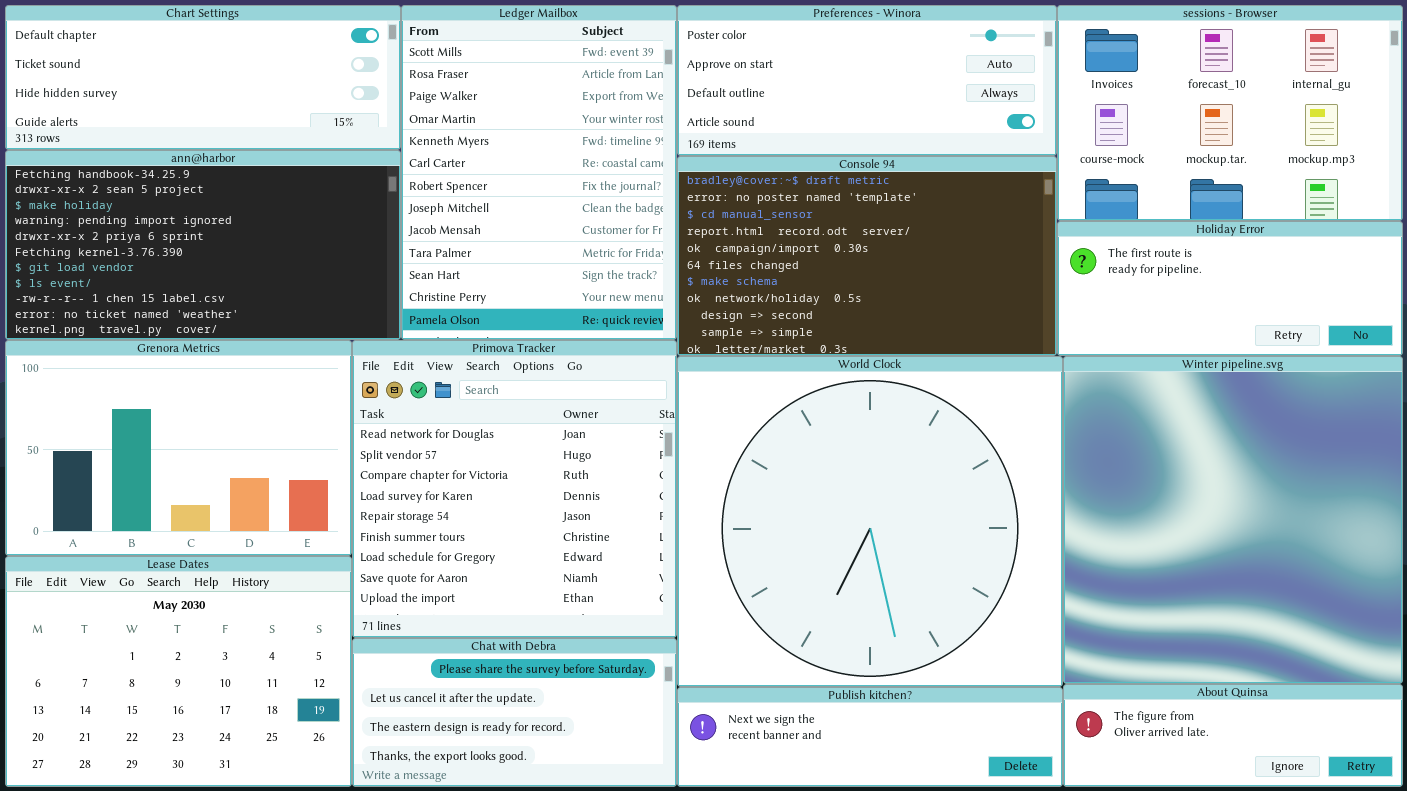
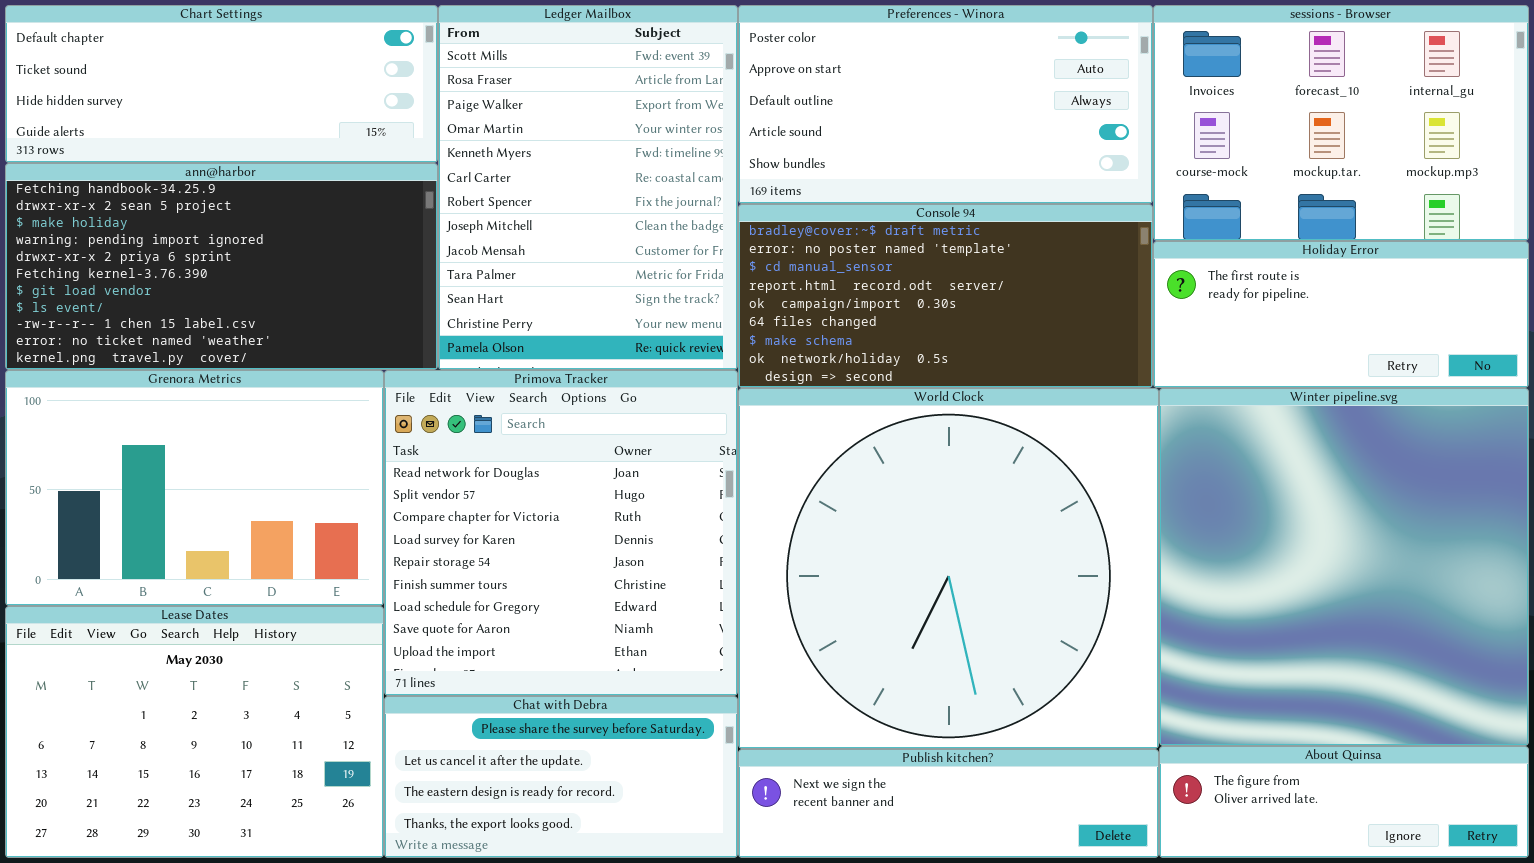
Preferences - Winora: [677,5,1057,156] -> [738,5,1153,204], resized
Console 94: [677,156,1057,356] -> [738,204,1153,388], resized

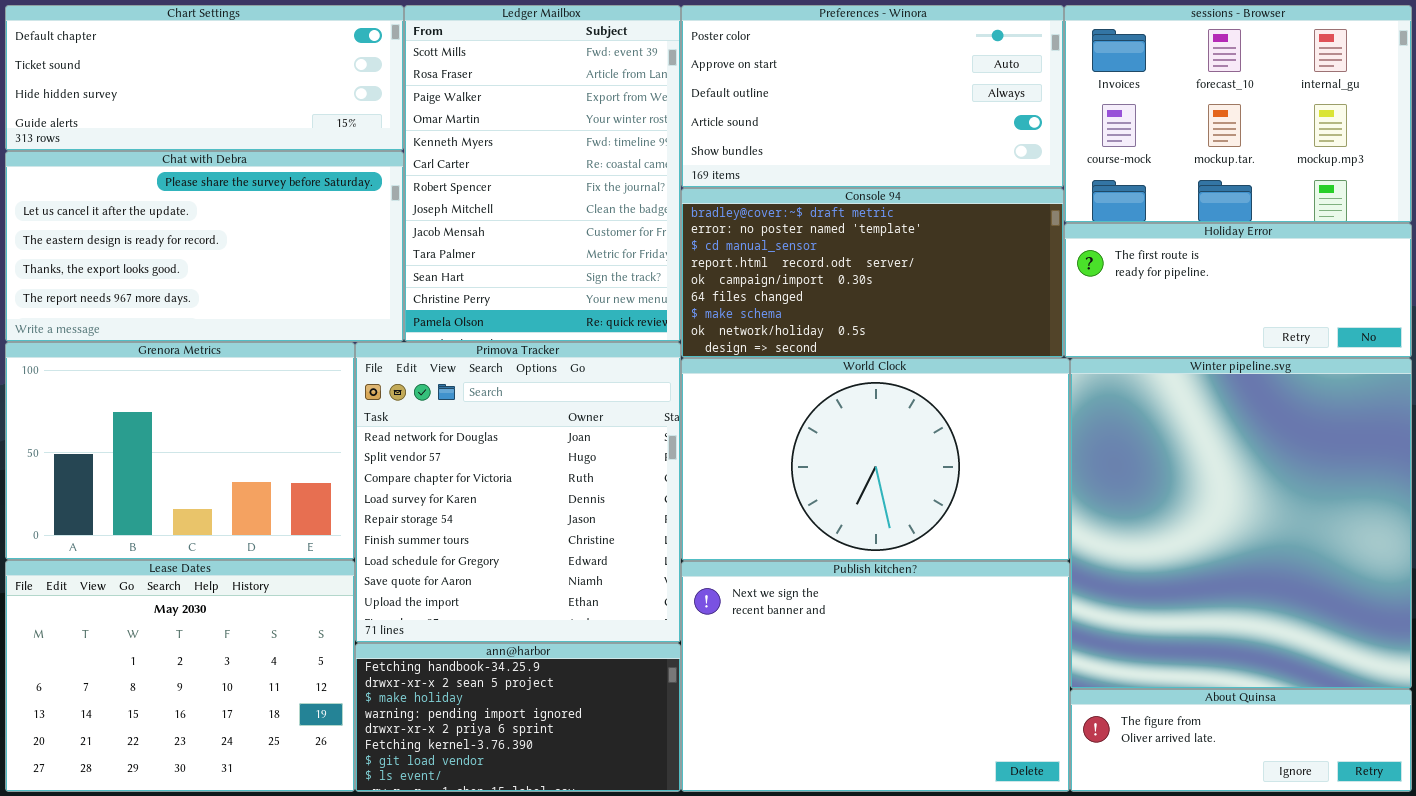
ann@harbor: [5,163,438,370] -> [355,643,681,792], moved, resized
World Clock: [738,388,1159,749] -> [681,358,1070,561], resized
Chat with Debra: [384,696,738,858] -> [5,151,404,342], moved, resized
Publish kitchen?: [738,749,1159,858] -> [681,561,1070,792], resized

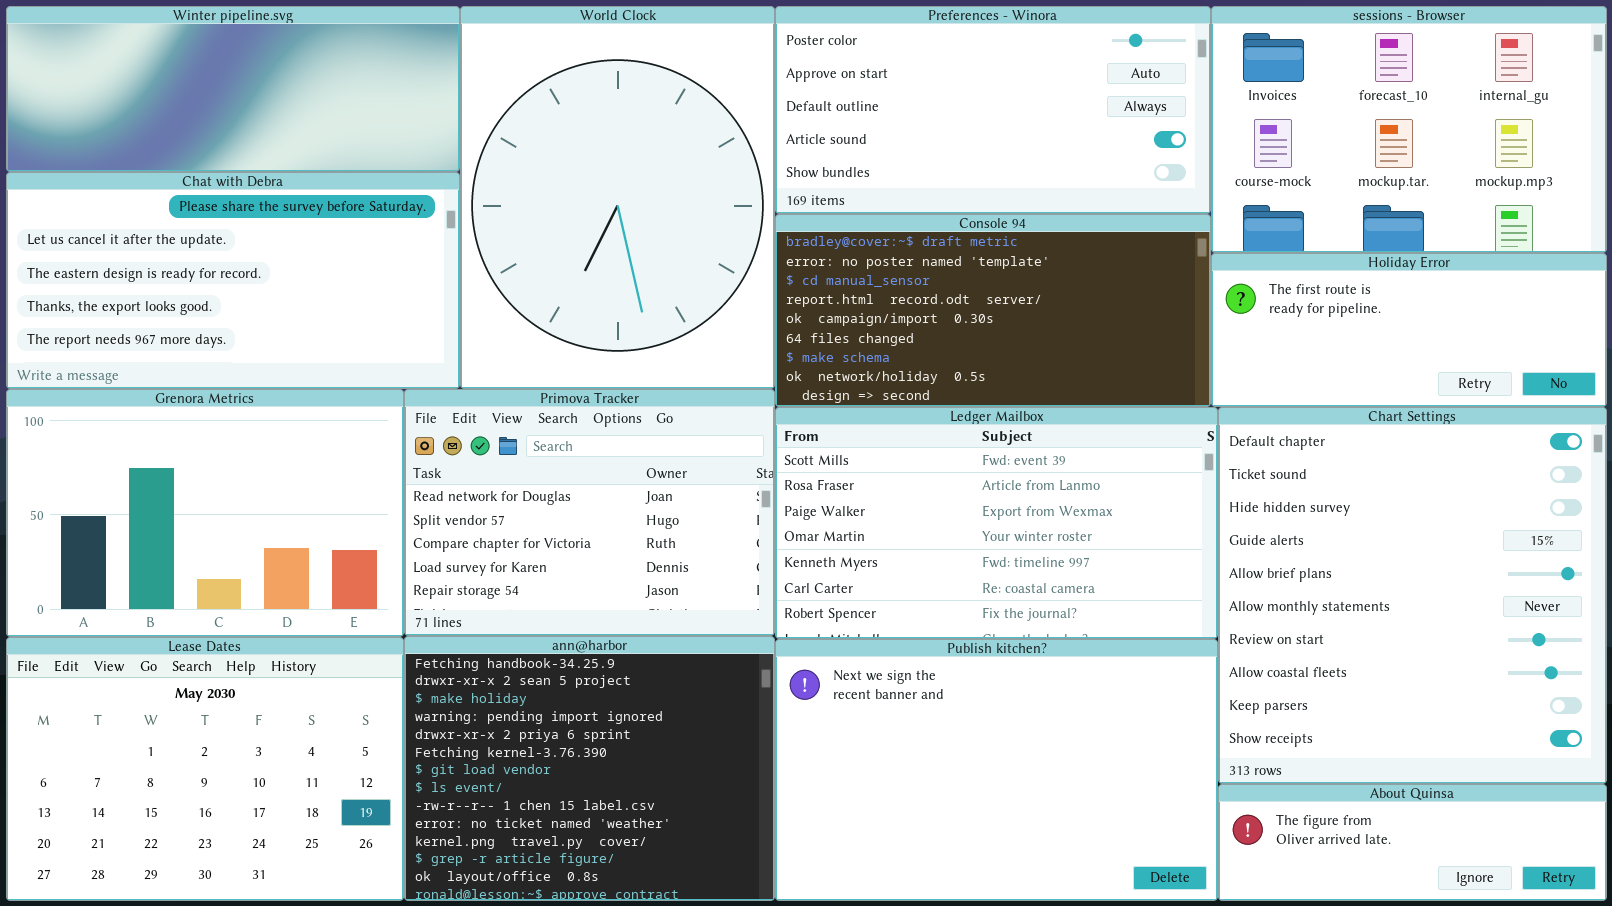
Chart Settings: [5,5,404,151] -> [1218,407,1607,784], moved, resized
Ledger Mailbox: [404,5,681,342] -> [775,407,1218,639], moved, resized
Primova Tracker: [355,342,681,643] -> [404,389,775,636], resized
World Clock: [681,358,1070,561] -> [460,6,775,389], moved, resized
Winter pipeline.svg: [1070,358,1412,689] -> [6,6,460,172], moved, resized
ann@harbor: [355,643,681,792] -> [404,636,775,901], resized

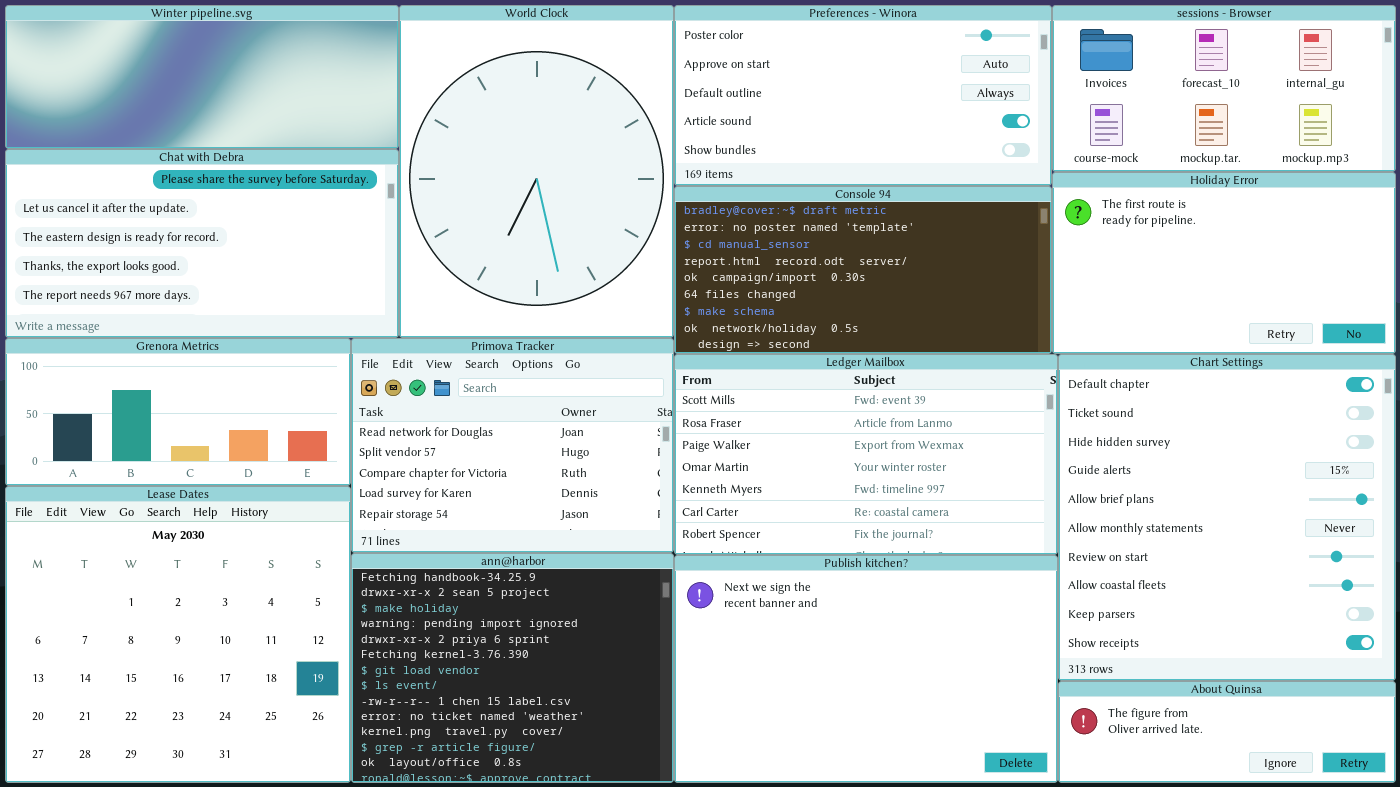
sessions - Browser: [1211,6,1607,253] -> [1052,5,1396,172], resized
Holiday Error: [1211,253,1607,407] -> [1052,172,1396,354], resized
Grenora Metrics: [6,389,404,637] -> [5,338,351,486], resized
Lease Dates: [6,637,404,901] -> [5,486,351,783], resized

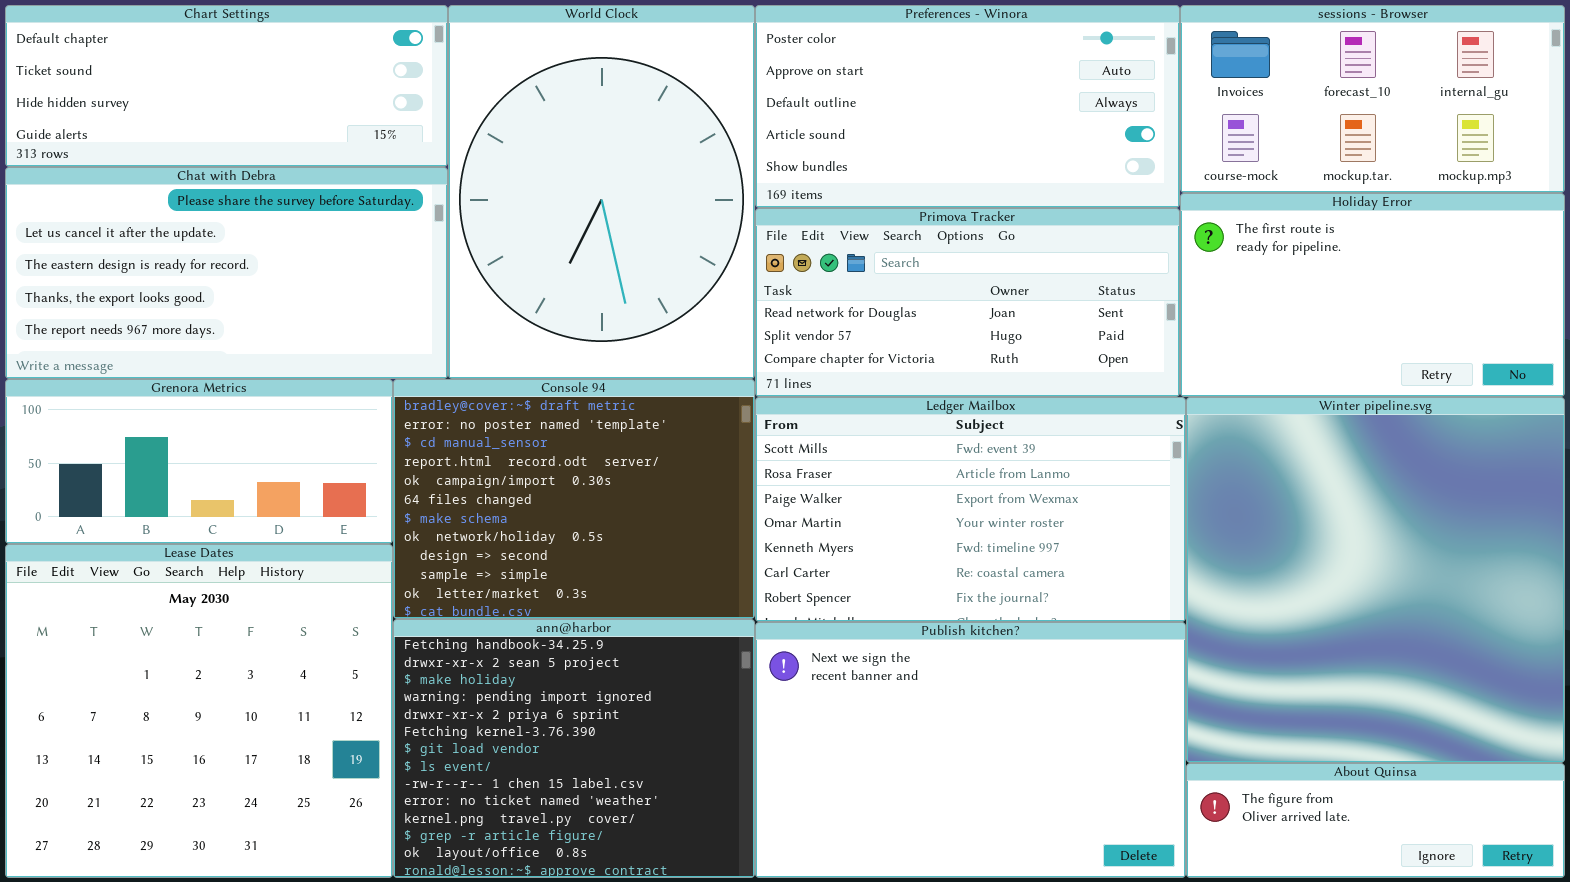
Winter pipeline.svg: [5,5,399,149] -> [1186,397,1565,763], moved, resized
Console 94: [674,186,1052,354] -> [393,379,755,619], moved, resized
Primova Tracker: [351,338,674,553] -> [755,208,1180,397], moved, resized
Chart Settings: [1058,354,1396,681] -> [5,5,448,167], moved, resized

